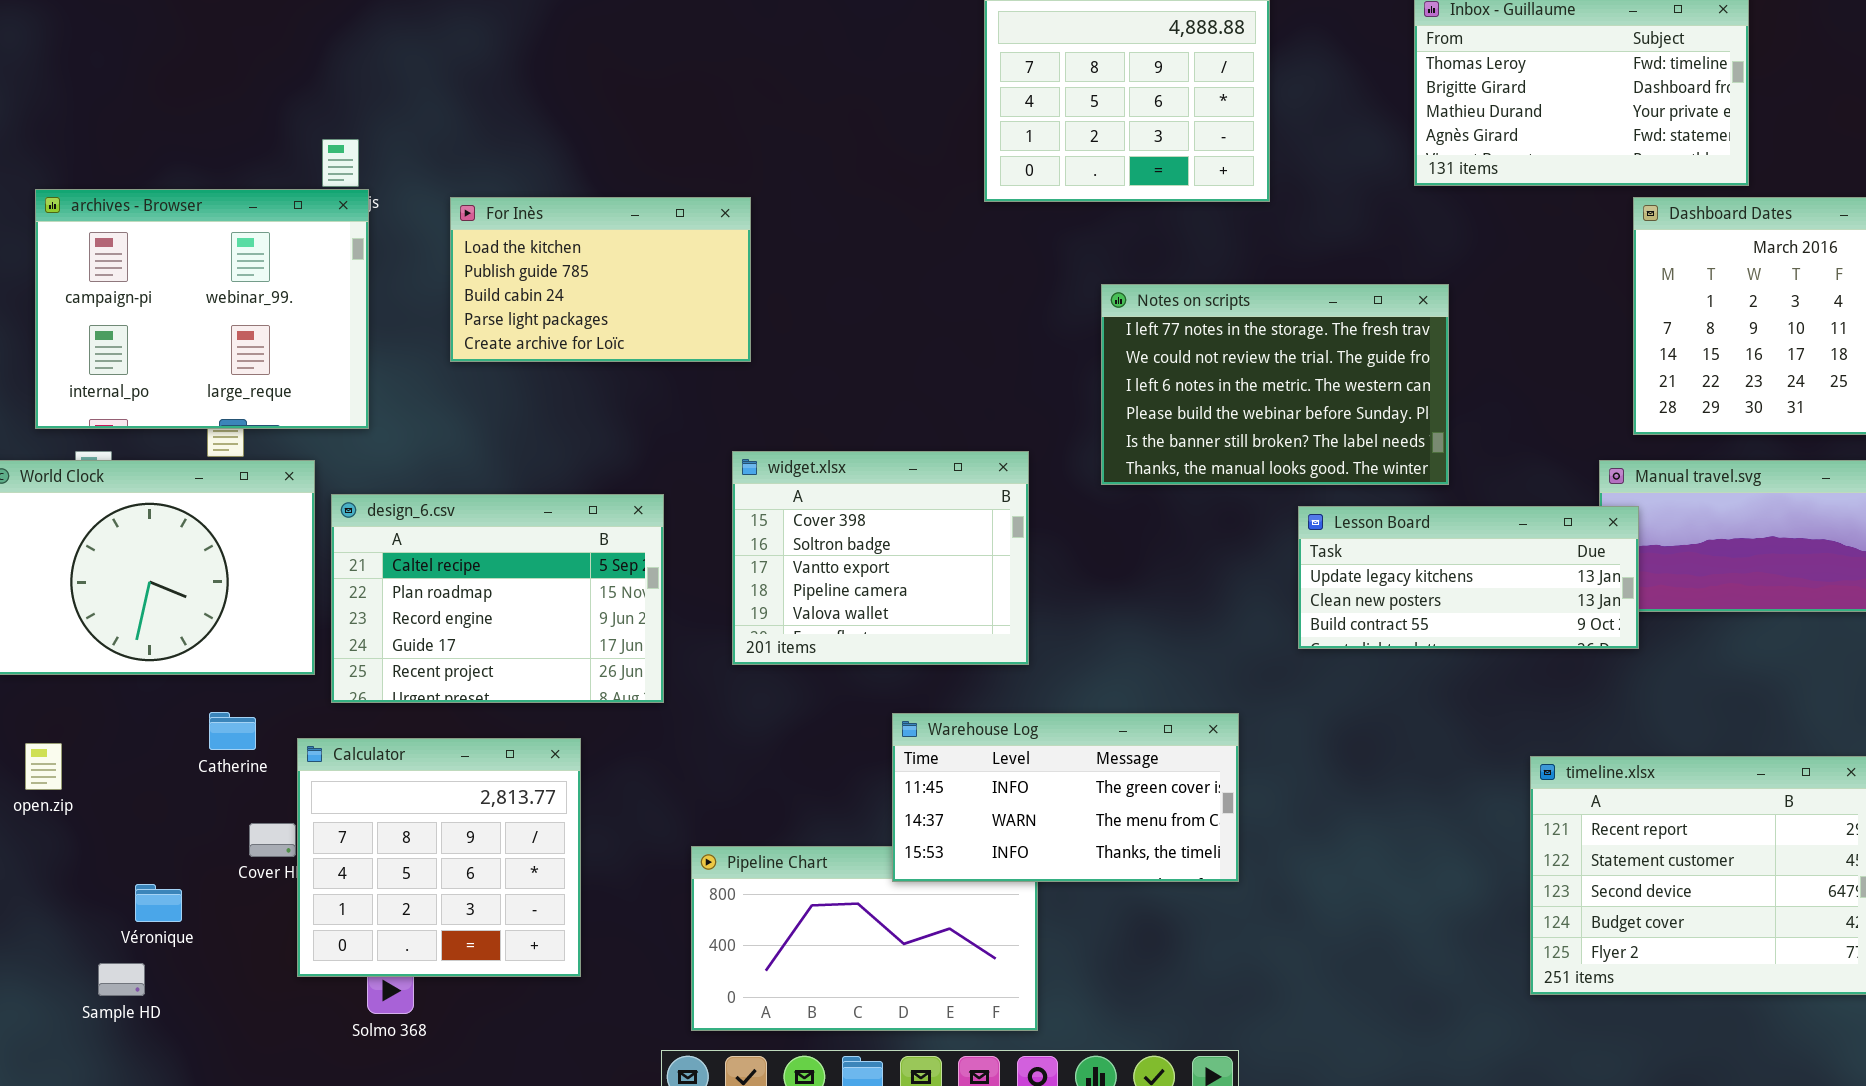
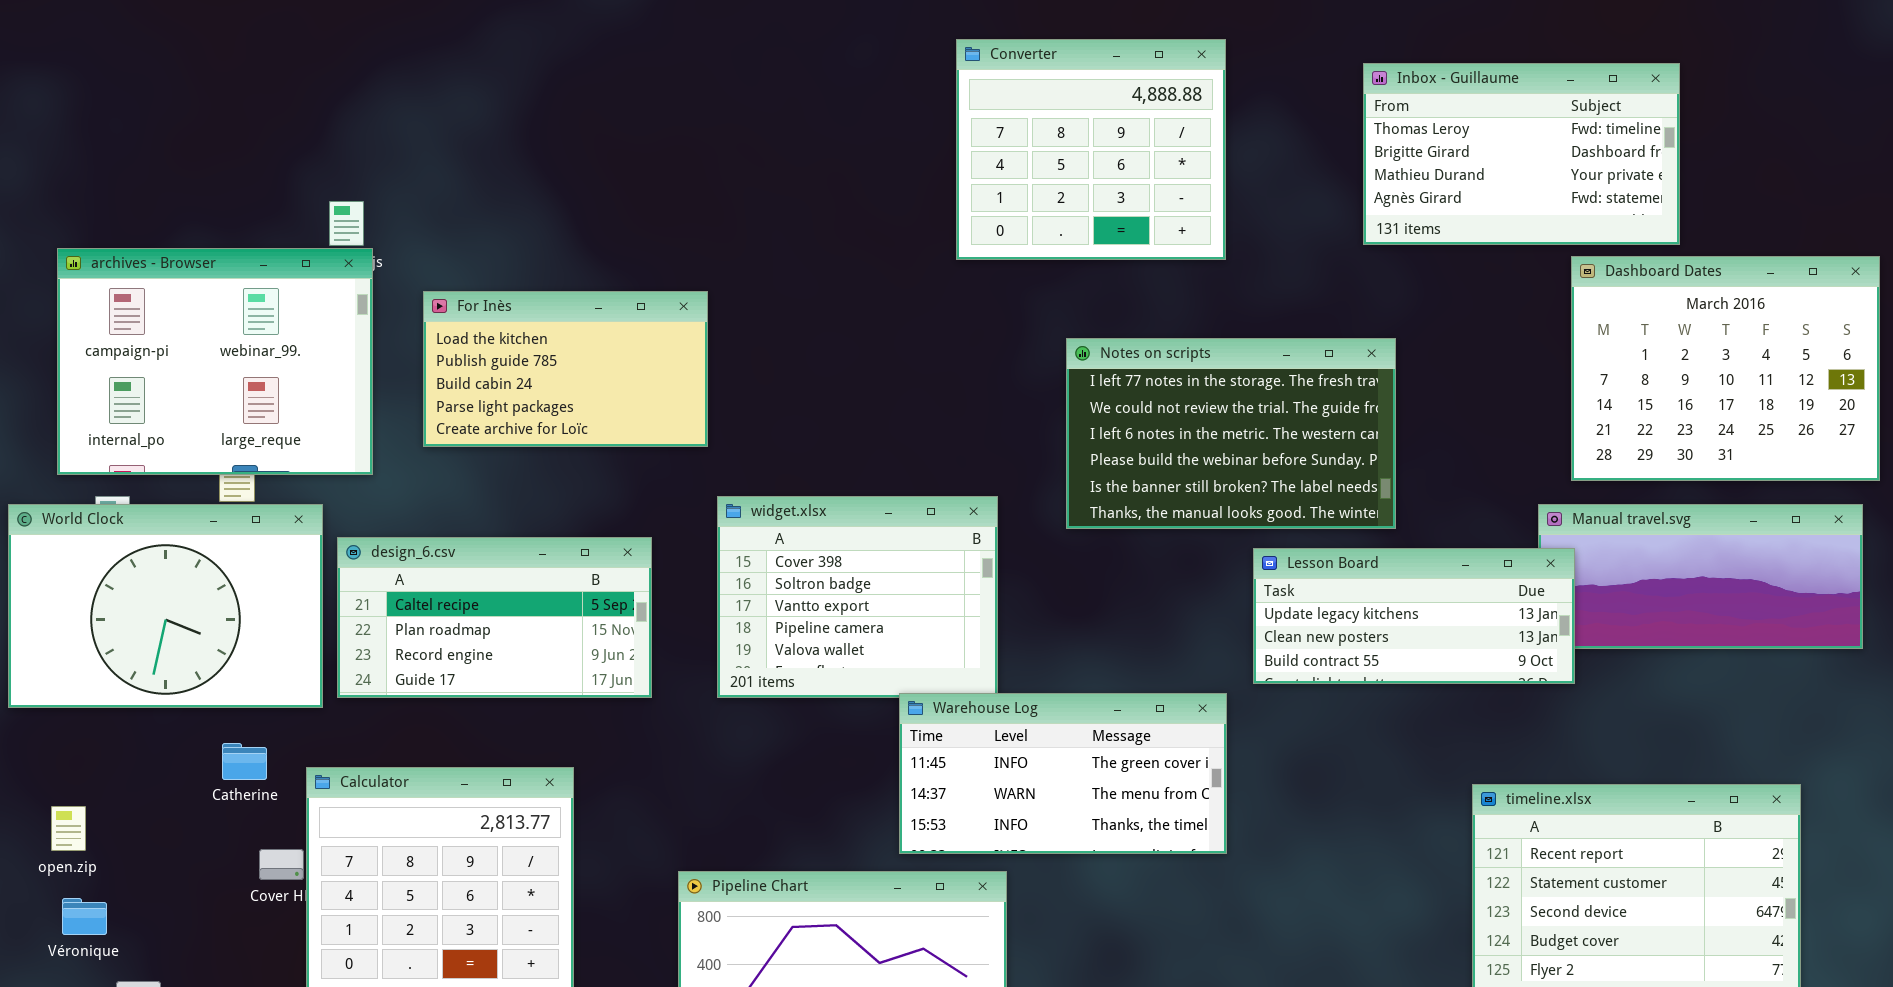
For Inès: [450,197,751,362] -> [423,291,708,447], moved
design_6.csv: [331,494,664,703] -> [337,537,652,698], resized
Warehouse Log: [892,713,1239,882] -> [899,693,1227,854], moved
open.zip: [25,743,62,790] -> [51,806,86,851], moved
Véronique: [135,884,182,922] -> [62,898,107,935], moved

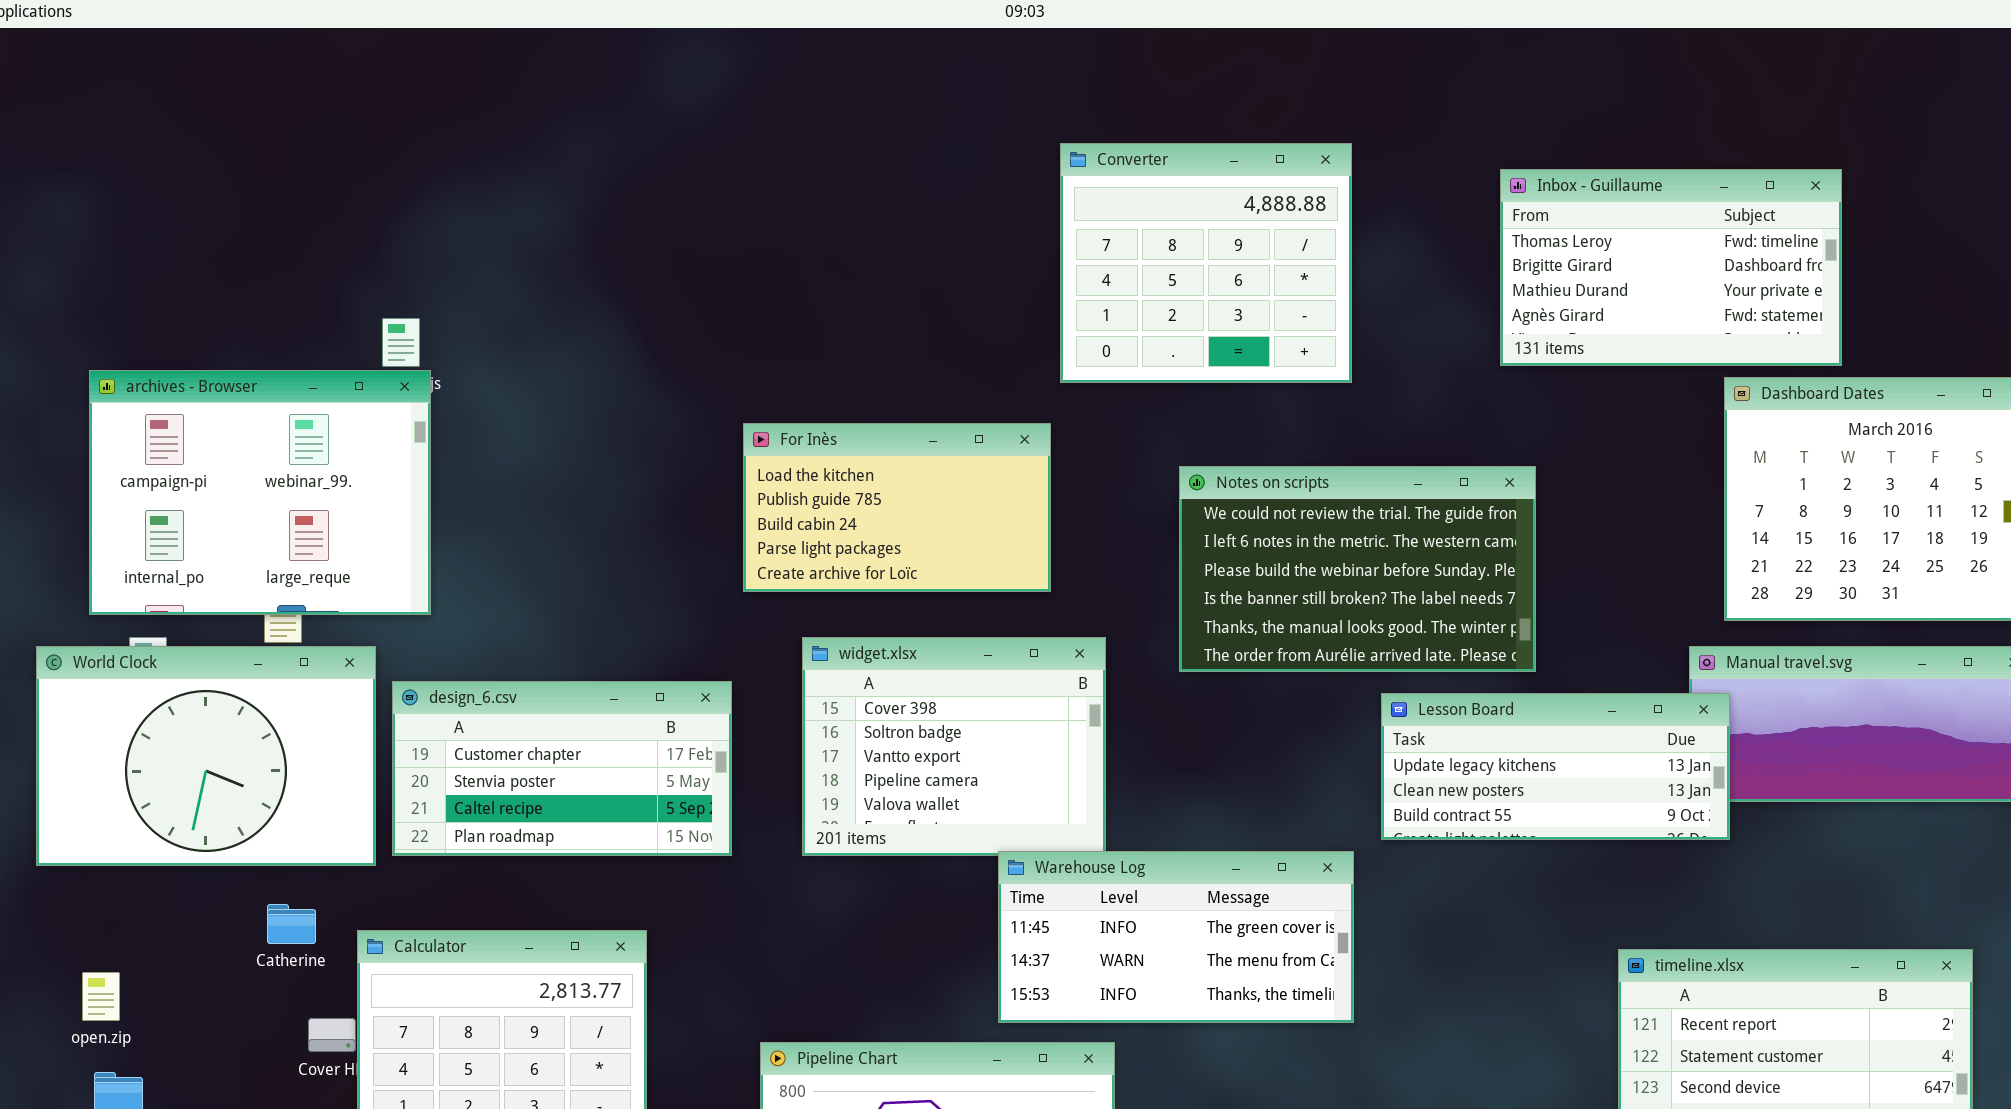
For Inès: [423,291,708,447] -> [743,423,1051,592], moved
Notes on scripts: [1066,338,1396,529] -> [1179,466,1536,672], scrolled down 1 row
design_6.csv: [337,537,652,698] -> [392,681,732,856], scrolled up 2 rows

